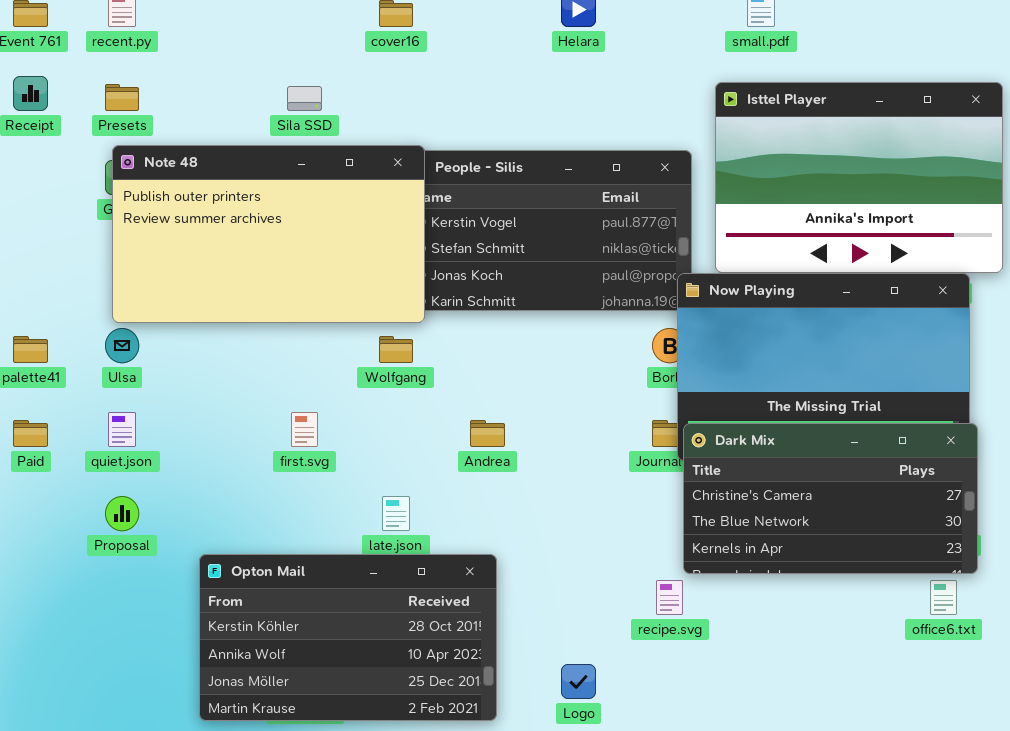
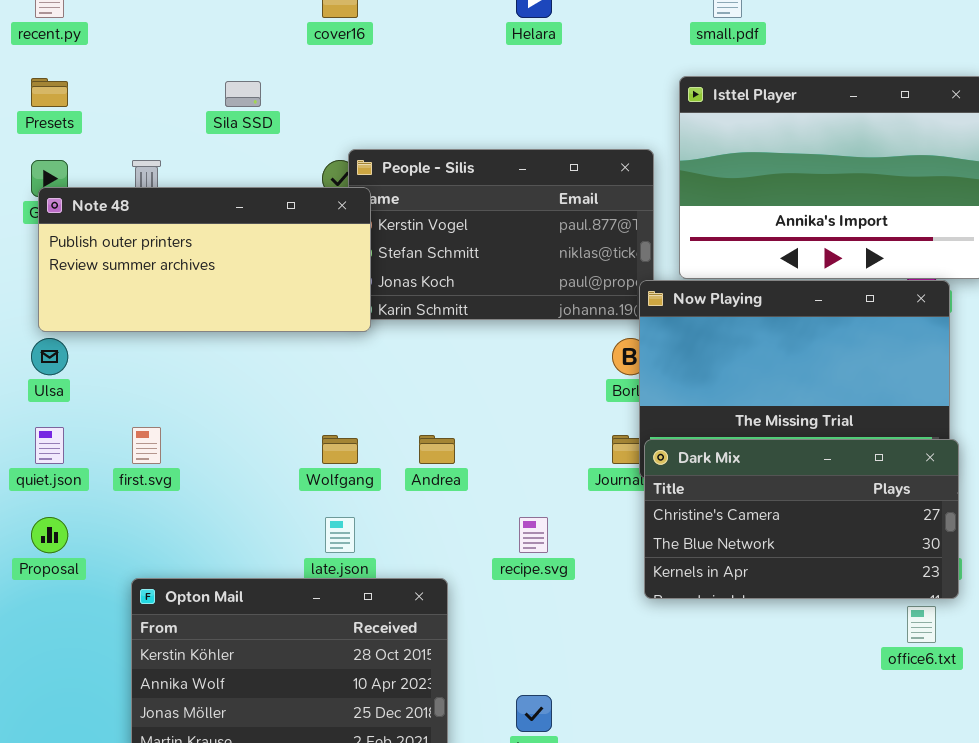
Note 48: [112,145,425,323] -> [38,187,371,332], resized
Wolfgang: [379,336,413,363] -> [322,435,358,464], moved
first.svg: [291,412,318,447] -> [132,427,161,464], moved
recipe.svg: [656,580,683,615] -> [519,517,548,553], moved

